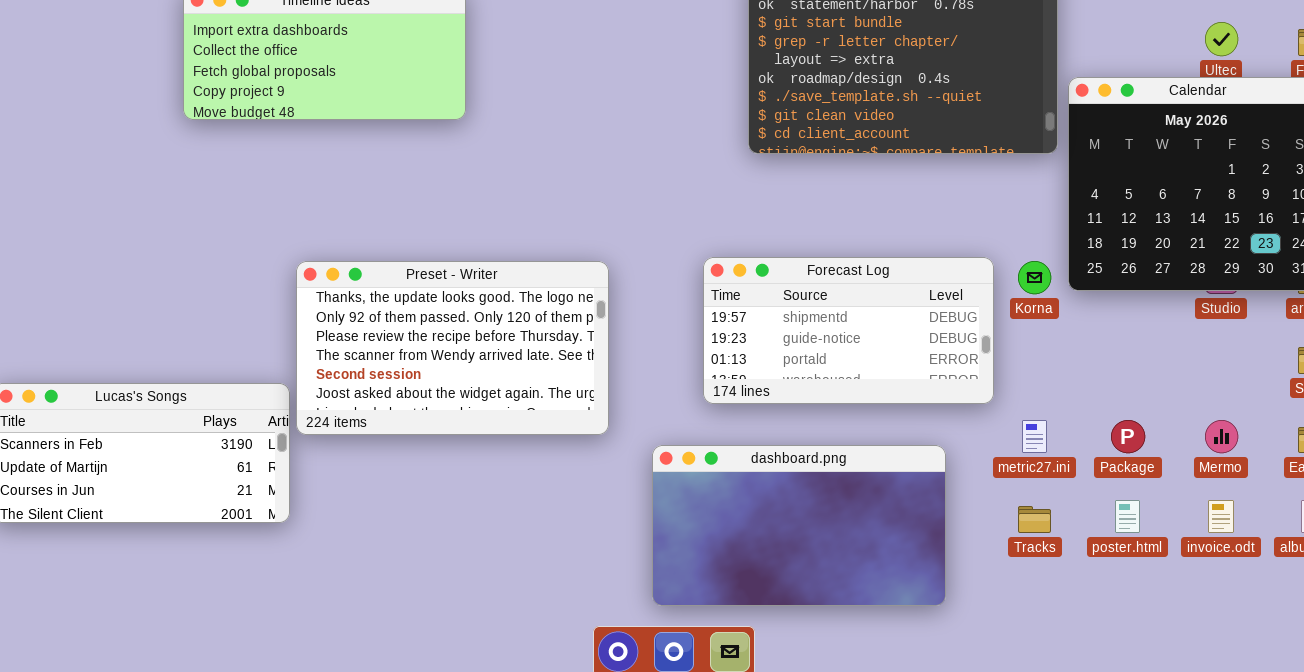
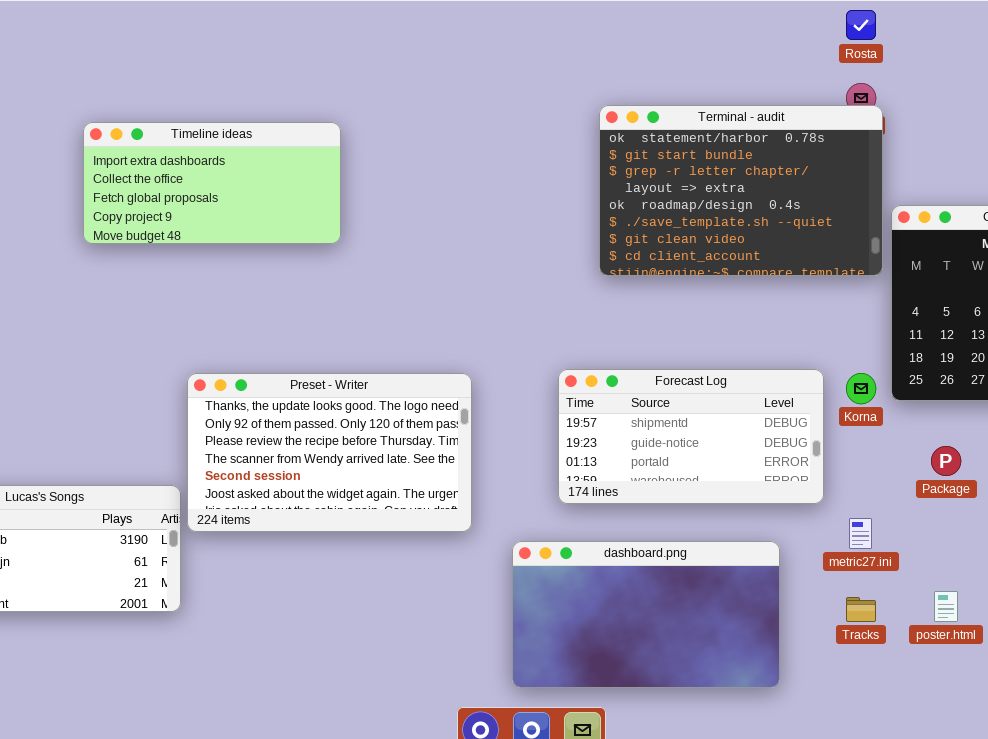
Package: [1111,420,1145,453] -> [931,446,961,476], moved

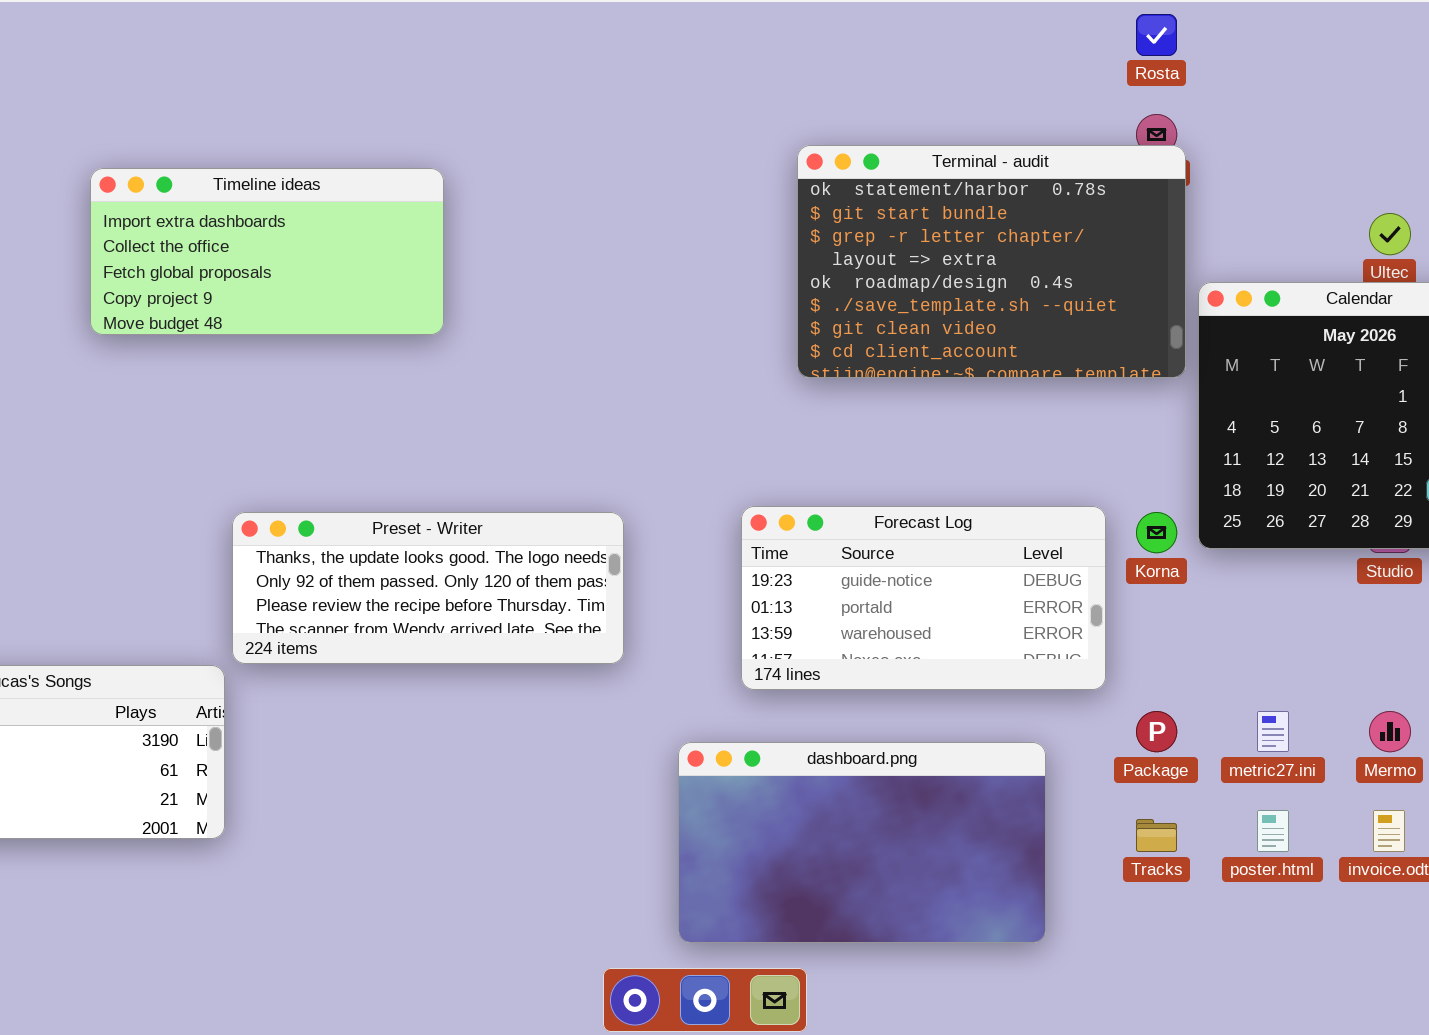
Forecast Log: [558,369,824,504] -> [741,506,1106,690], scrolled down 1 row
Preset - Writer: [187,373,472,532] -> [232,512,624,664], resized
Package: [931,446,961,476] -> [1136,711,1177,752], moved
metric27.ini: [849,518,872,549] -> [1257,711,1289,752], moved

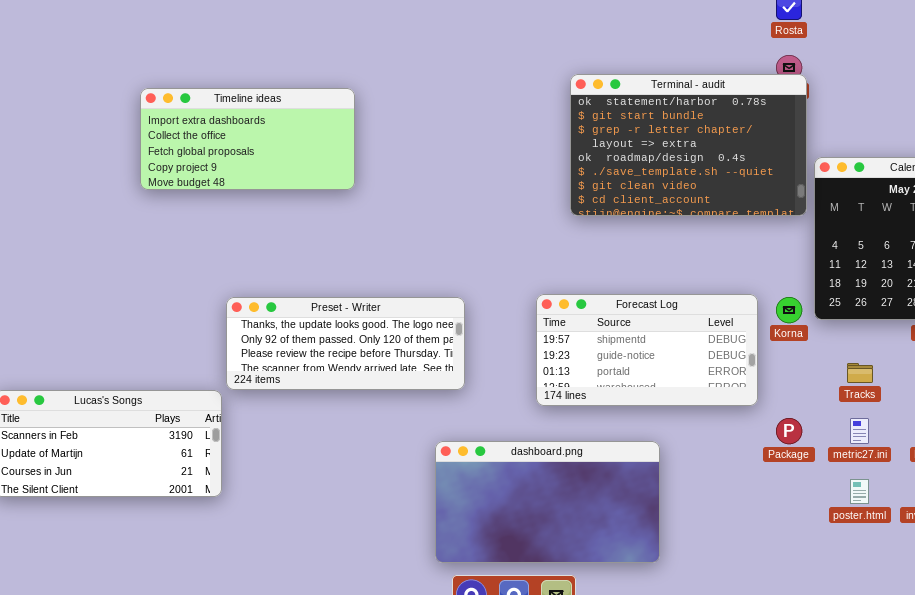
Forecast Log: [741,506,1106,690] -> [536,294,758,406], scrolled up 1 row
dashboard.png: [678,742,1046,943] -> [435,441,660,563], moved
Tracks: [1136,819,1177,852] -> [847,363,873,383], moved

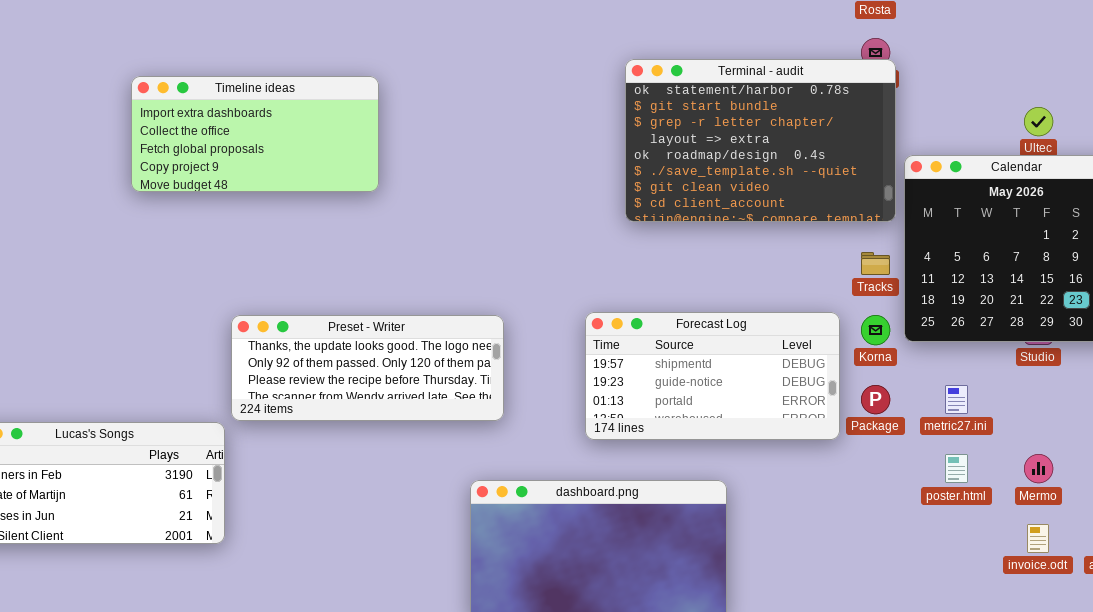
Tracks: [847,363,873,383] -> [861,252,890,275], moved
Package: [776,418,802,444] -> [861,385,890,414], moved
metric27.ini: [850,418,869,444] -> [945,385,968,414], moved
poster.html: [850,479,869,504] -> [945,454,968,483], moved

